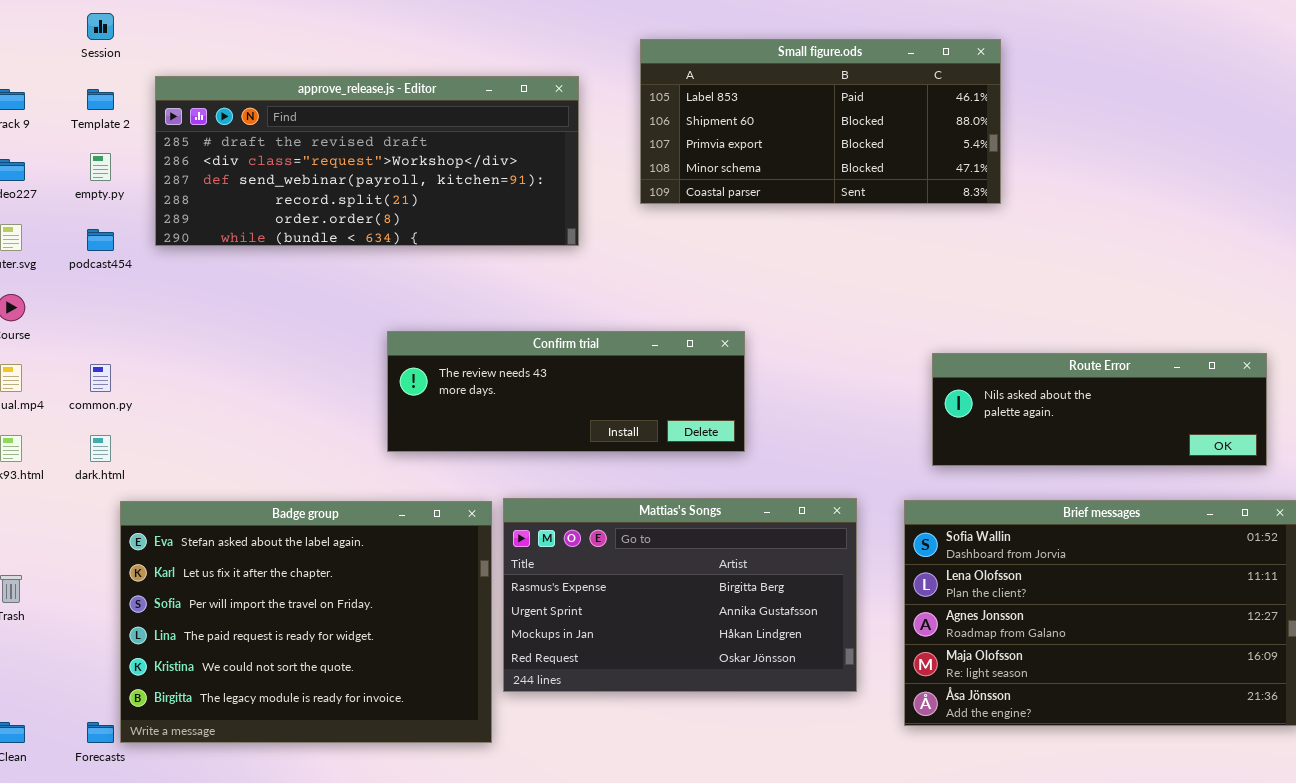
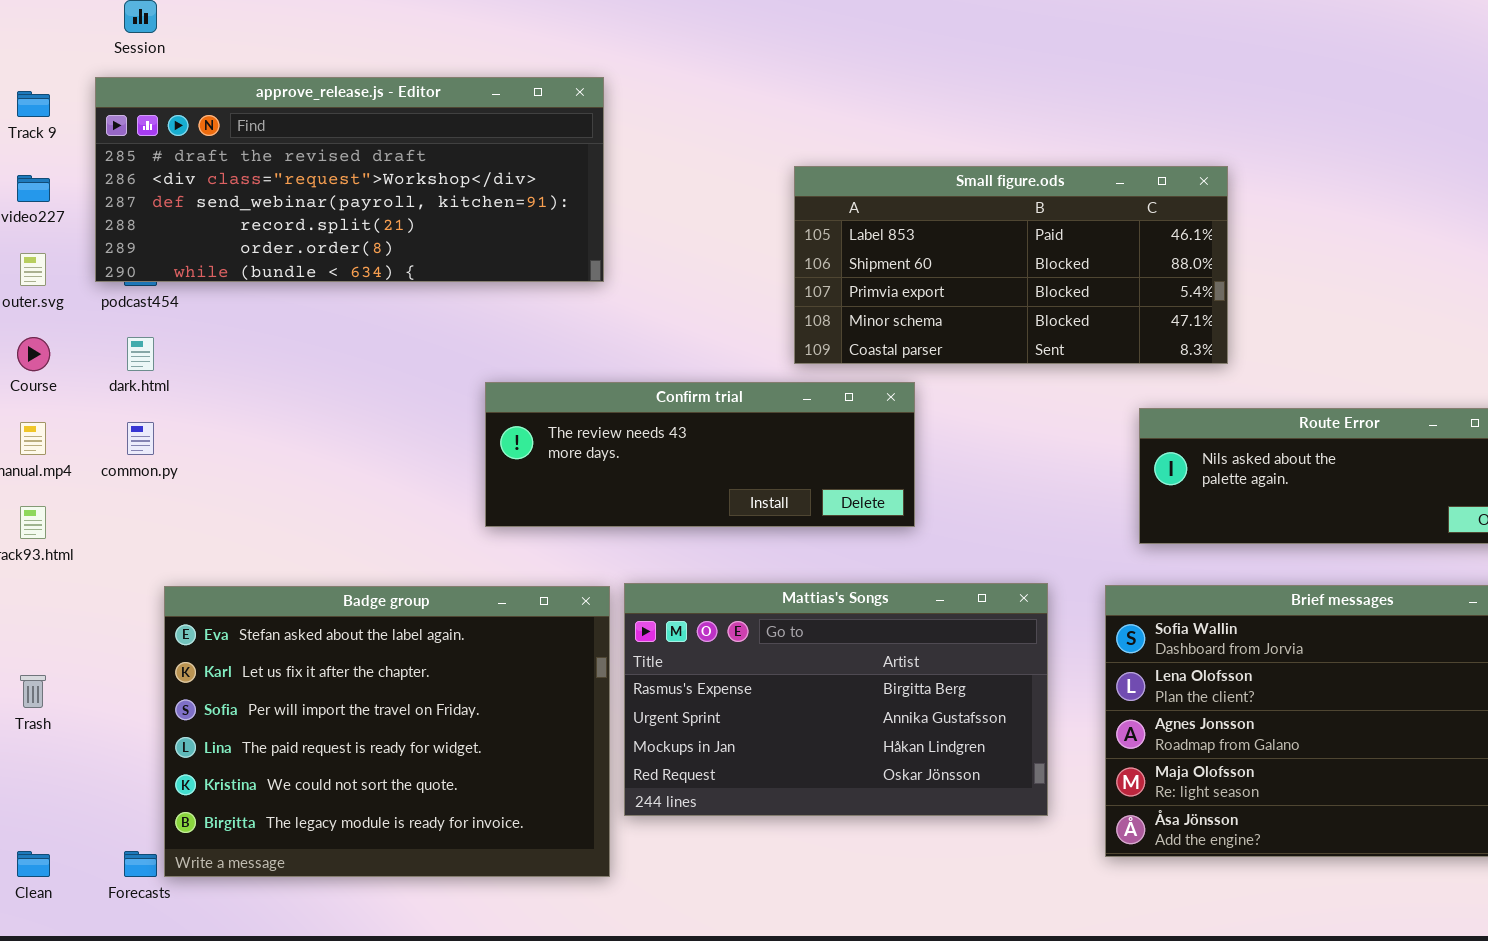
Small figure.ods: [640,39,1001,204] -> [794,166,1228,364], moved
approve_release.js - Editor: [155,76,579,246] -> [95,77,604,282], moved
dark.html: [90,435,111,462] -> [127,337,154,371], moved

